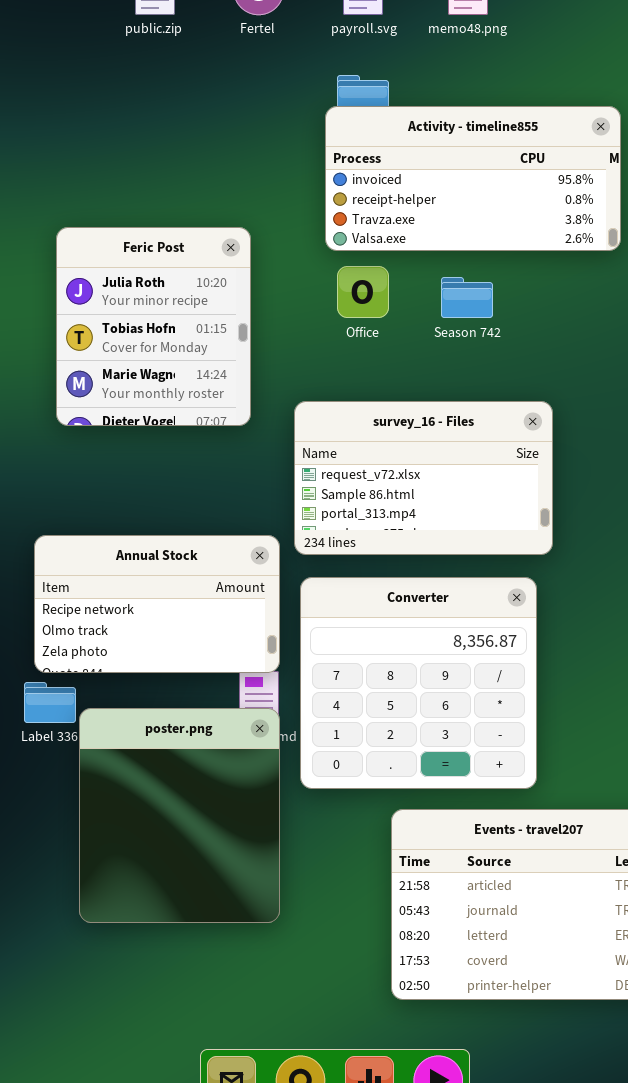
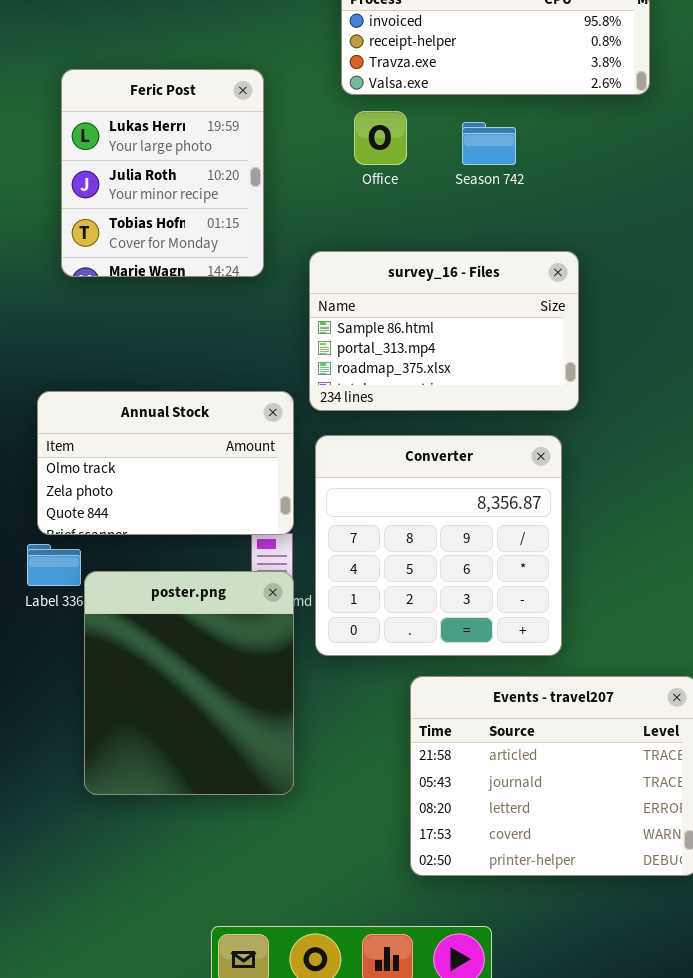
Feric Post: [56,227,251,426] -> [61,69,264,277], scrolled up 1 row
survey_16 - Files: [294,401,553,555] -> [309,251,579,411], scrolled down 1 row
Annual Stock: [34,535,280,673] -> [37,391,294,535], scrolled down 1 row

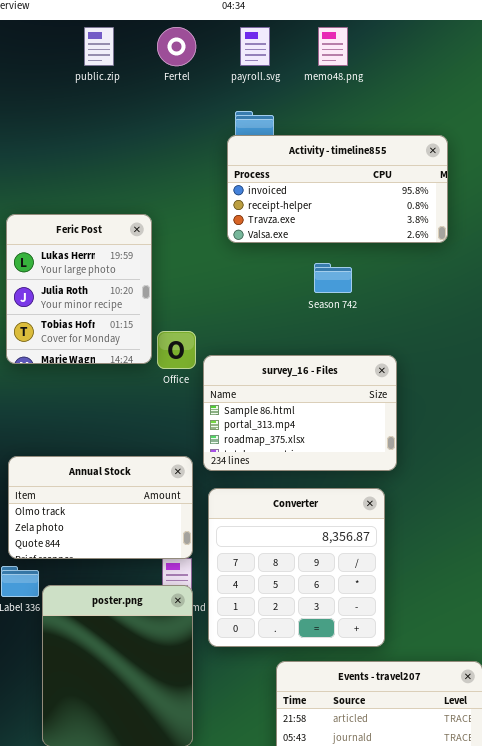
Feric Post: [61,69,264,277] -> [6,214,152,364], moved
Office: [354,111,407,165] -> [157,331,196,369], moved

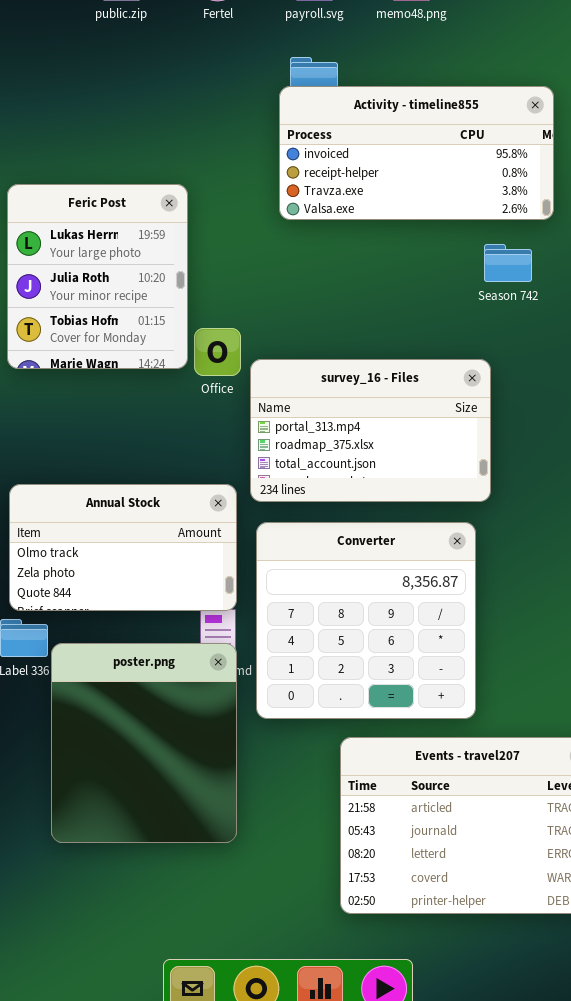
Season 742: [314,263,352,293] -> [484,244,532,282], moved
survey_16 - Files: [203,355,397,471] -> [250,359,491,502], scrolled down 1 row

